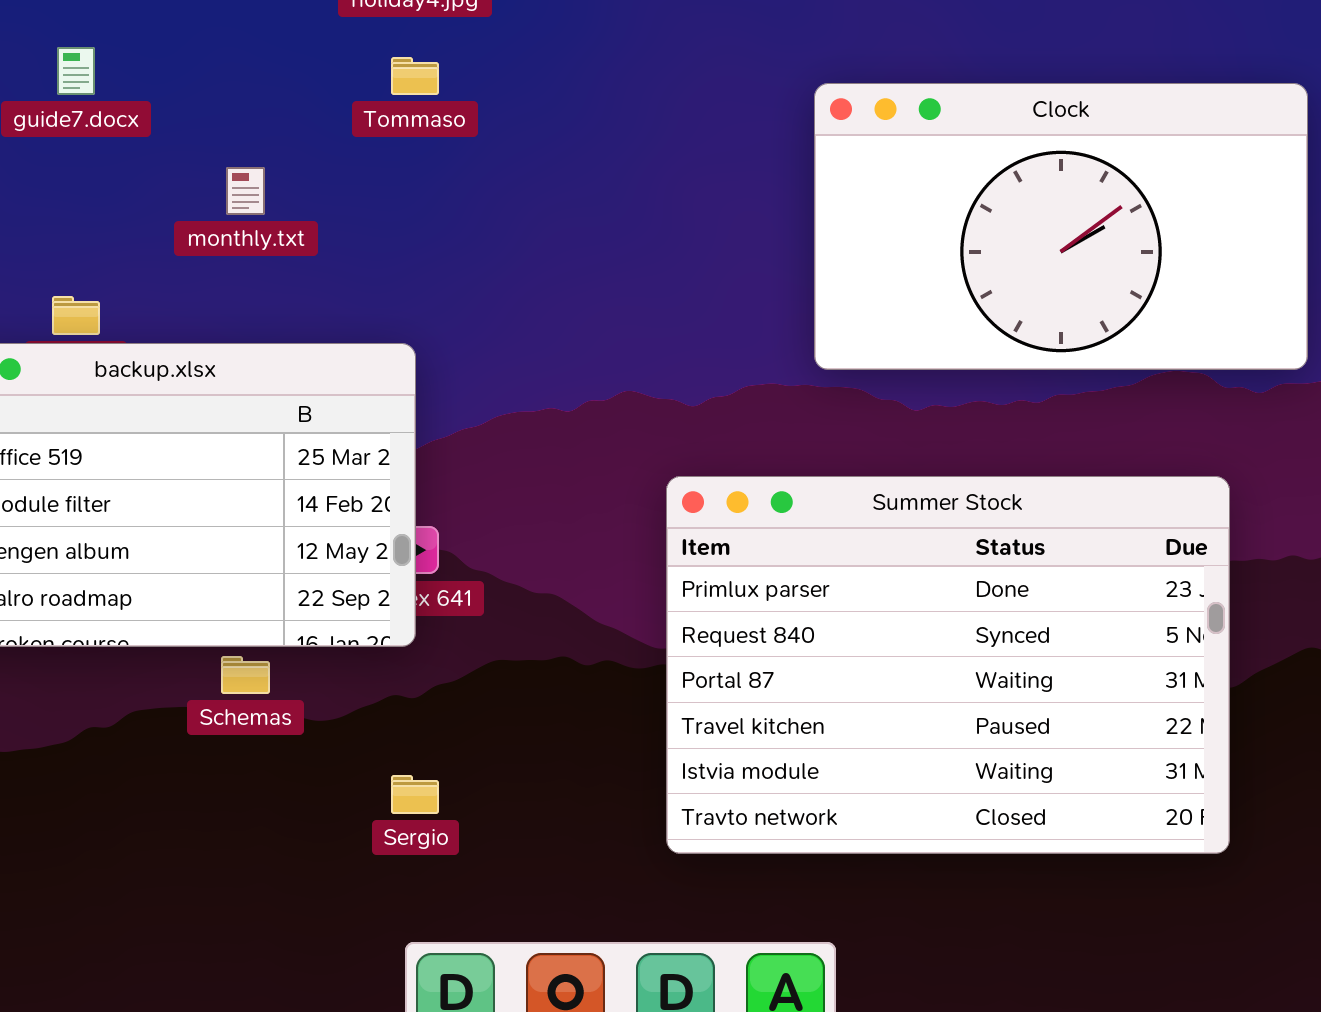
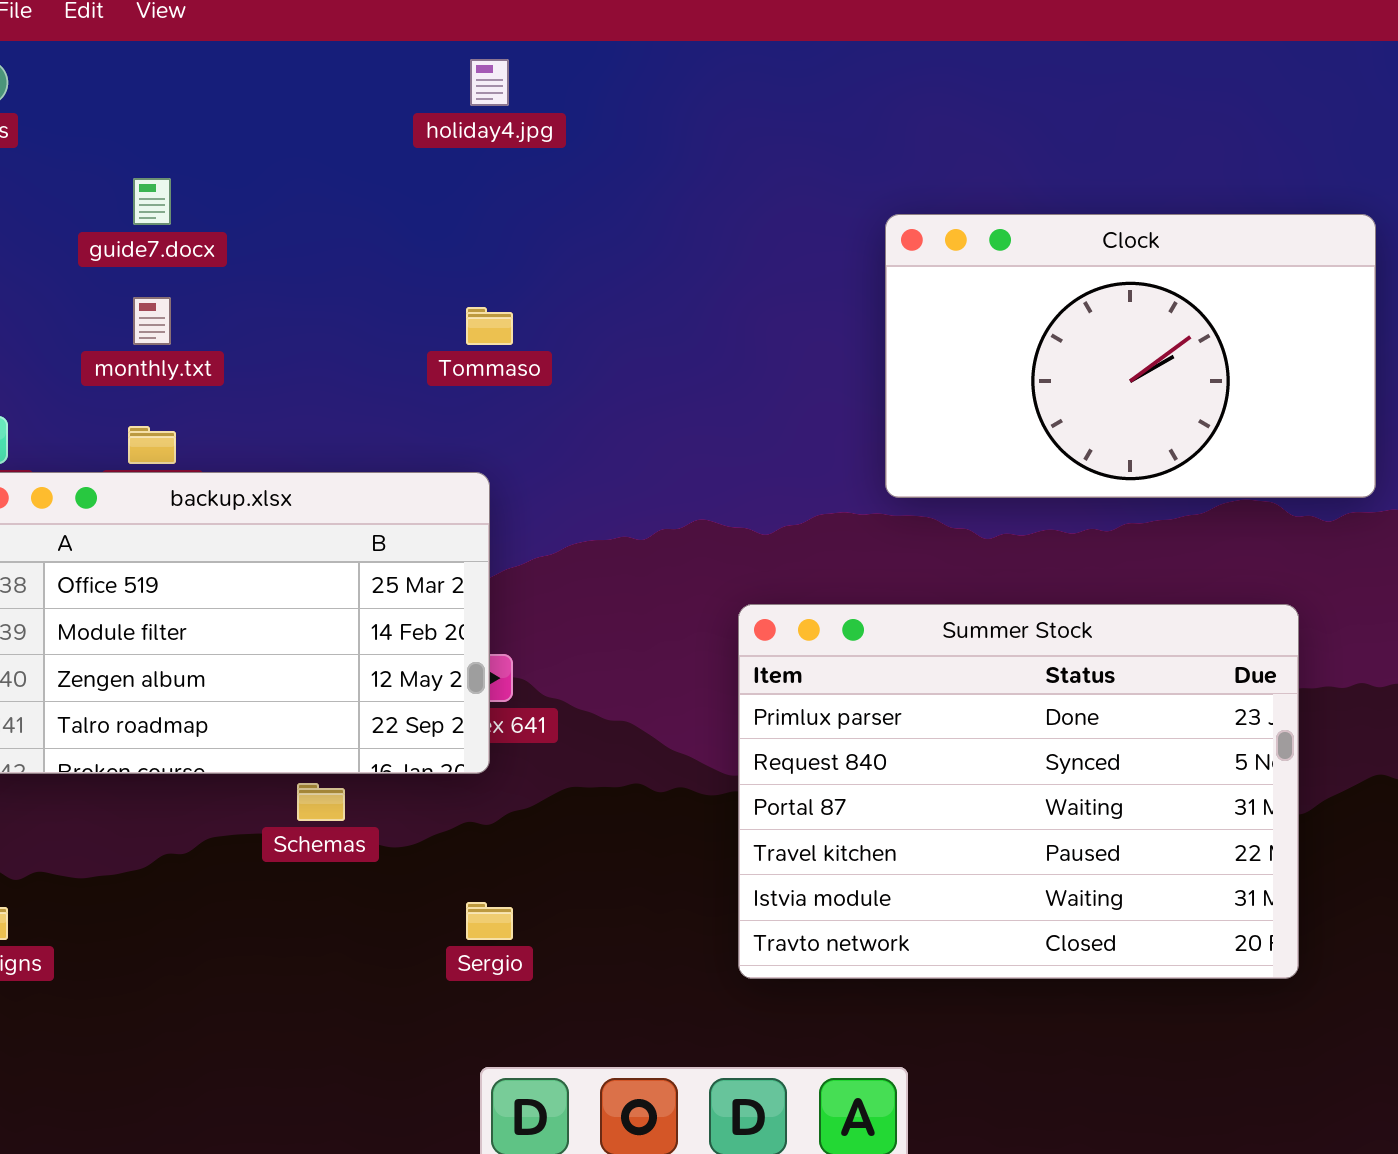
Tommaso: [391,57,439,95] -> [466,307,513,345], moved
monthly.txt: [226,167,265,215] -> [133,297,171,345], moved

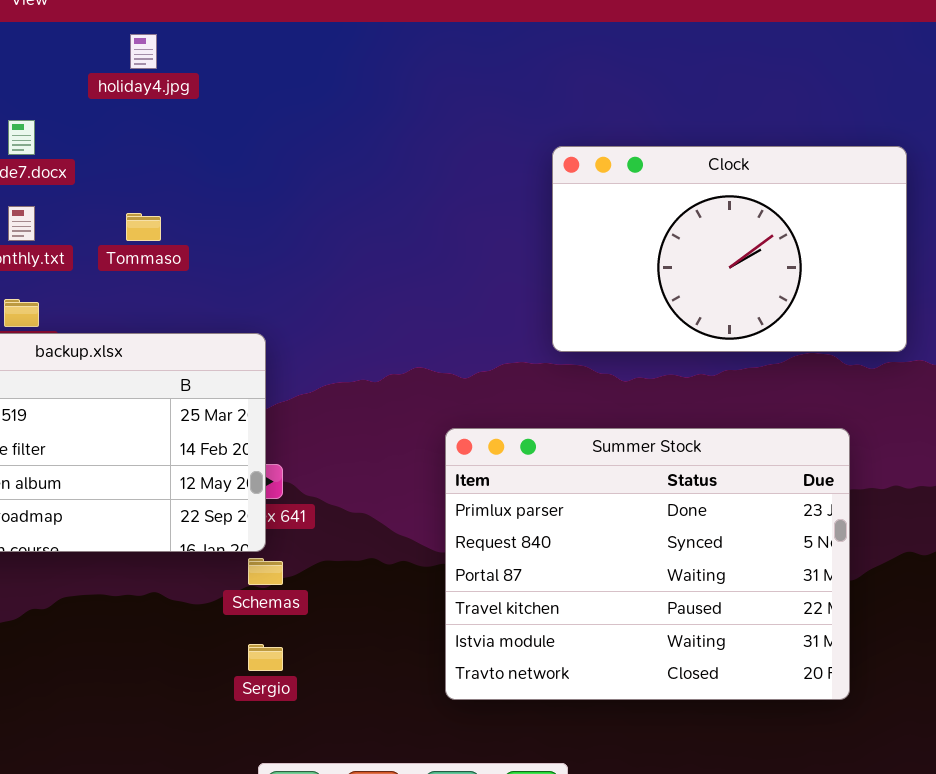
holiday4.jpg: [470,59,509,106] -> [130,34,157,69], moved
Tommaso: [466,307,513,345] -> [126,213,161,241], moved
Schemas: [297,783,345,821] -> [248,558,283,585], moved

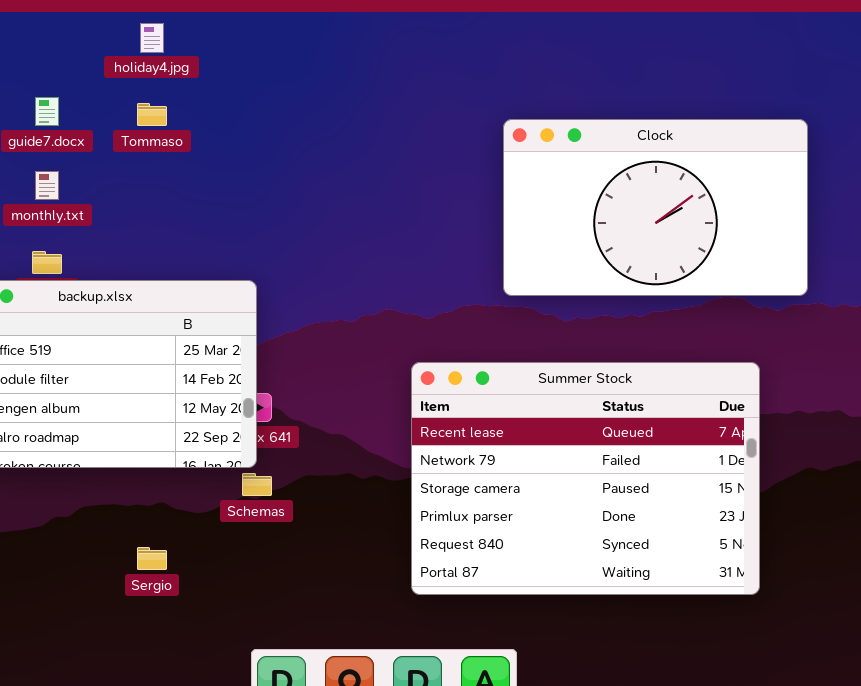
Tommaso: [126,213,161,241] -> [137,103,167,126], moved
Summer Stock: [445,428,850,700] -> [411,362,760,595], scrolled up 3 rows
Sergio: [248,644,283,671] -> [137,547,167,570], moved

